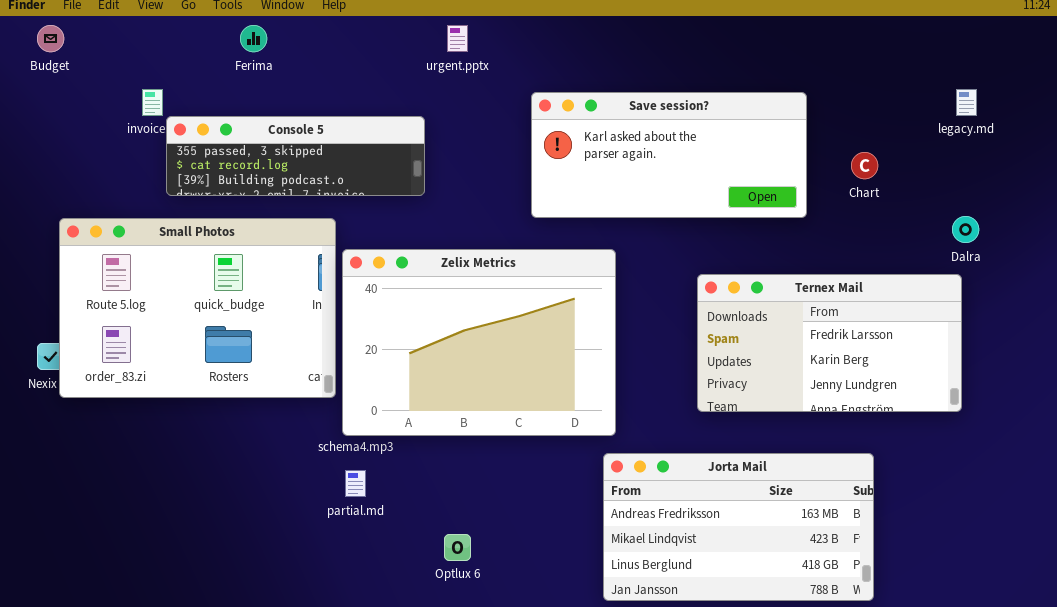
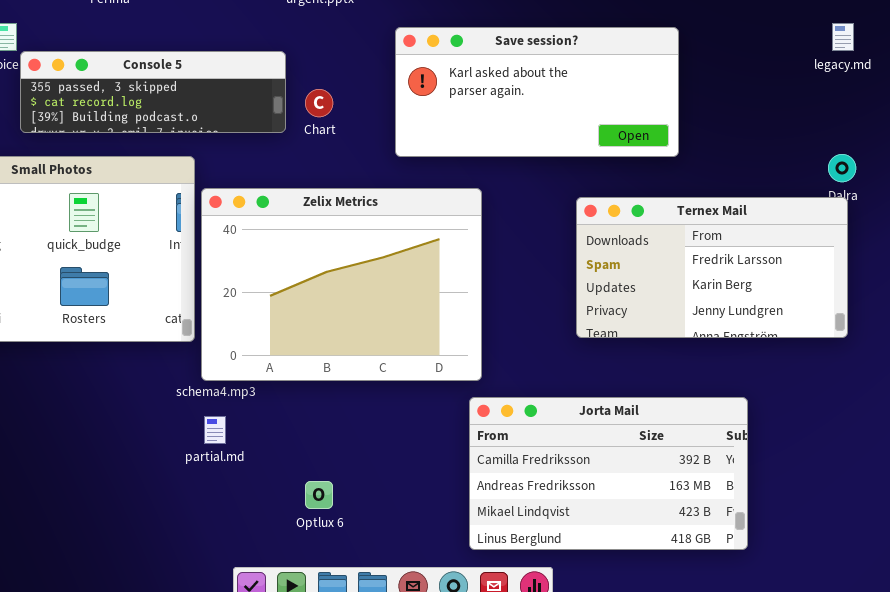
Chart: [851,152,878,179] -> [305,89,333,117], moved
Ternex Mail: [697,274,962,412] -> [576,197,848,338], moved
Jorta Mail: [603,453,874,601] -> [469,397,748,550], scrolled up 1 row

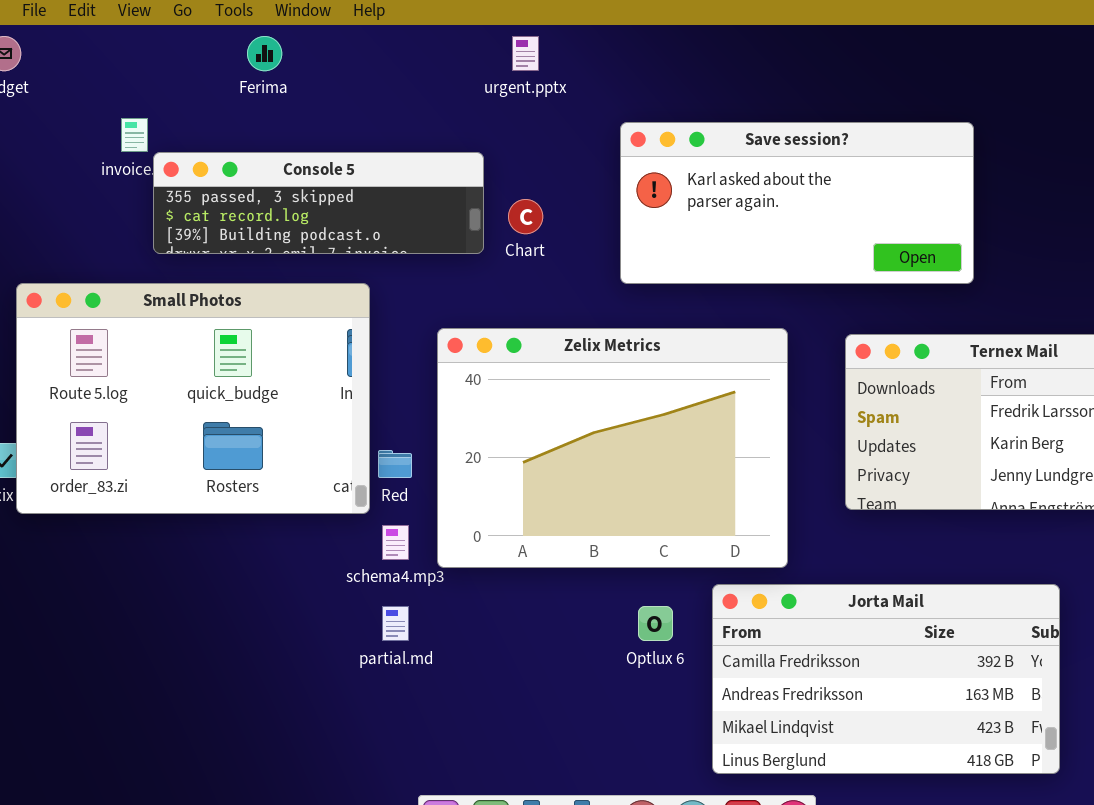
Zelix Metrics: [201,188,482,381] -> [437,328,788,568], moved
Optlux 6: [305,481,333,509] -> [638,606,673,641], moved

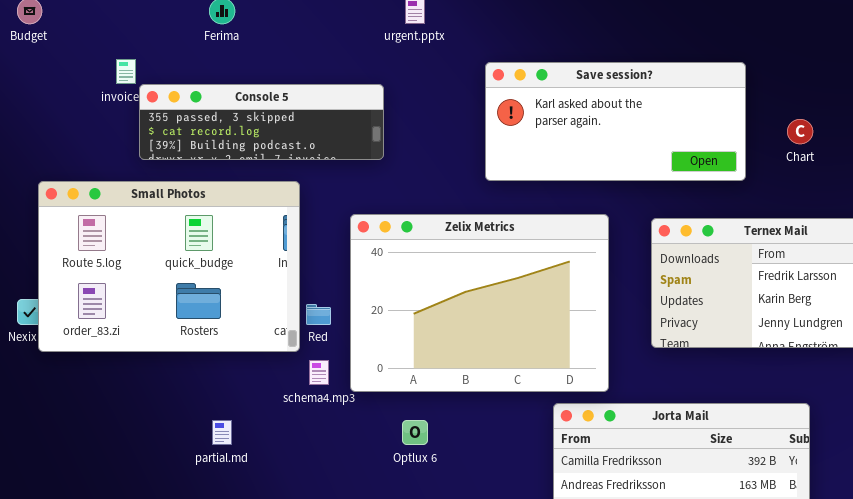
Chart: [508,199,543,234] -> [787,119,813,144], moved
partial.md: [382,606,409,641] -> [212,420,232,445], moved
Optlux 6: [638,606,673,641] -> [402,420,428,445], moved

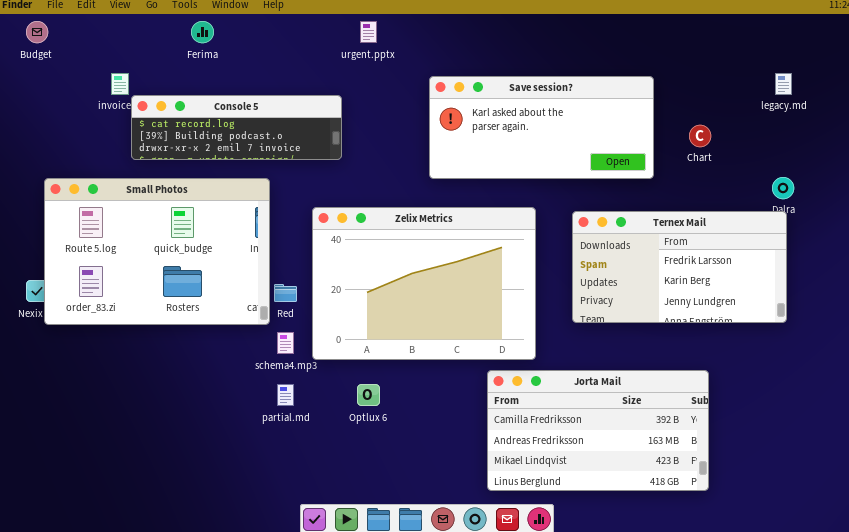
Console 5: [139,84,384,160] -> [131,95,342,160], scrolled down 1 row
partial.md: [212,420,232,445] -> [277,384,294,406], moved

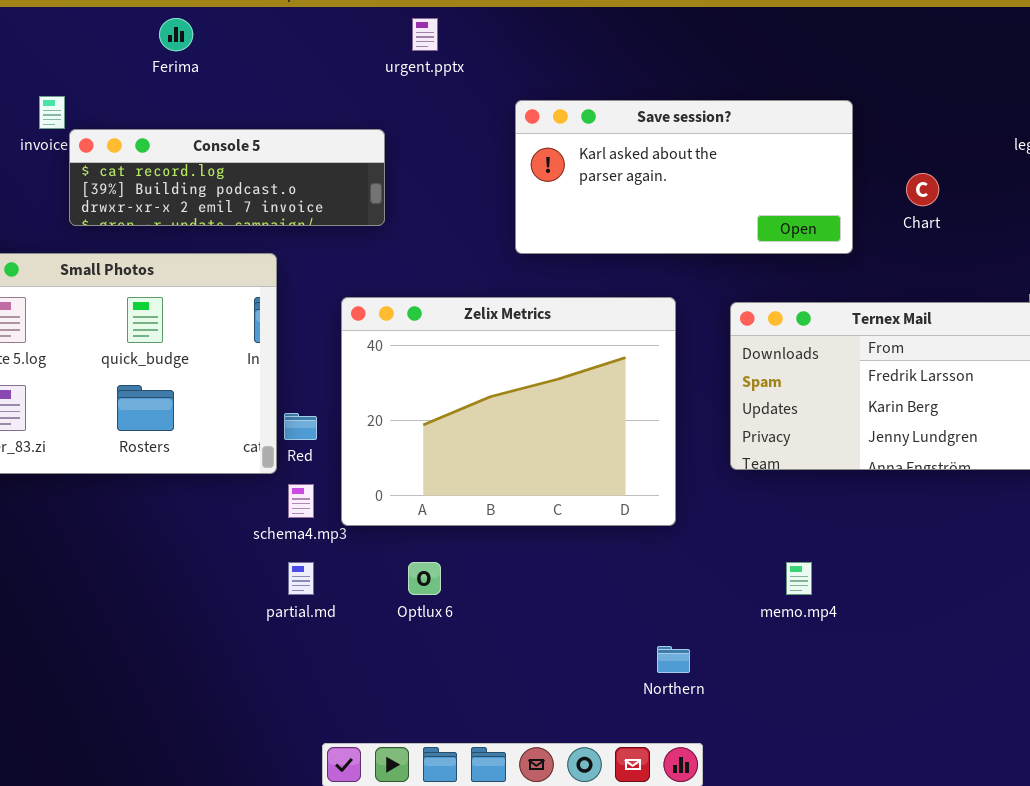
Jorta Mail: [487,370,709,491] -> none, closed

